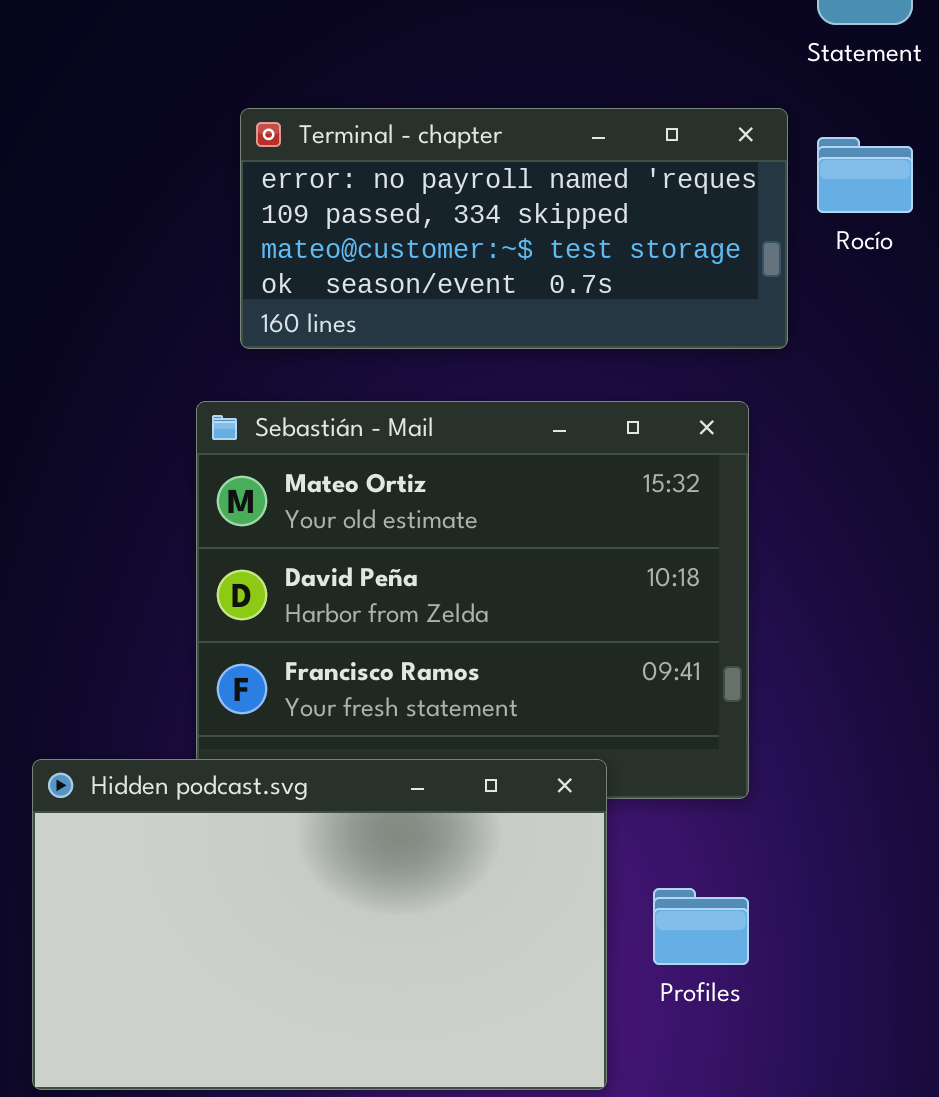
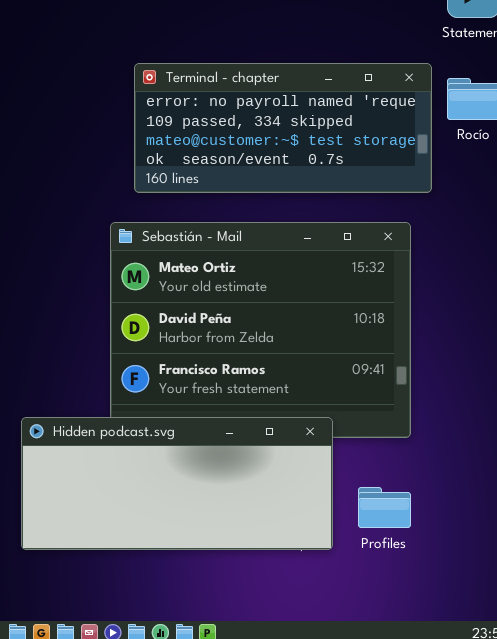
Hidden podcast.svg: [32,759,607,1090] -> [21,417,333,550], resized

